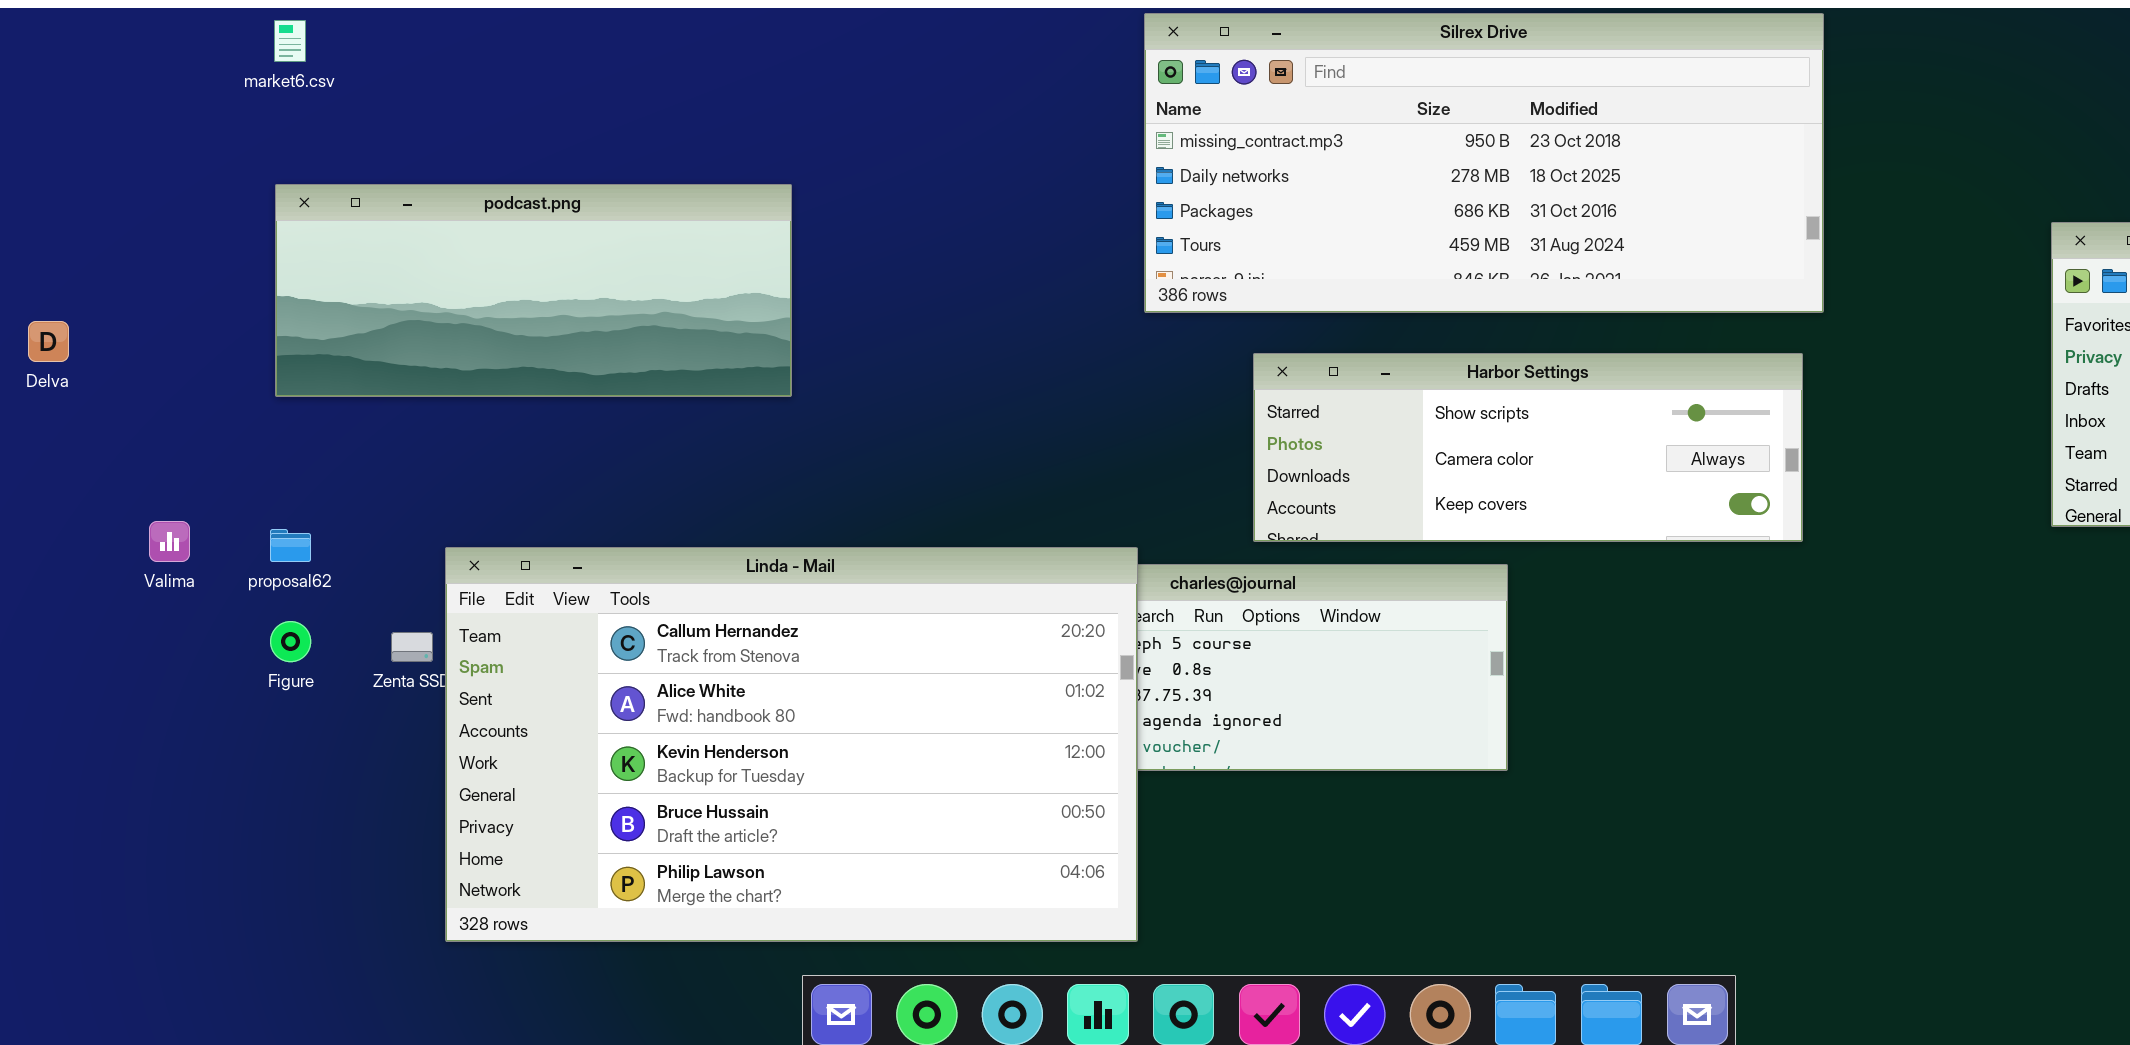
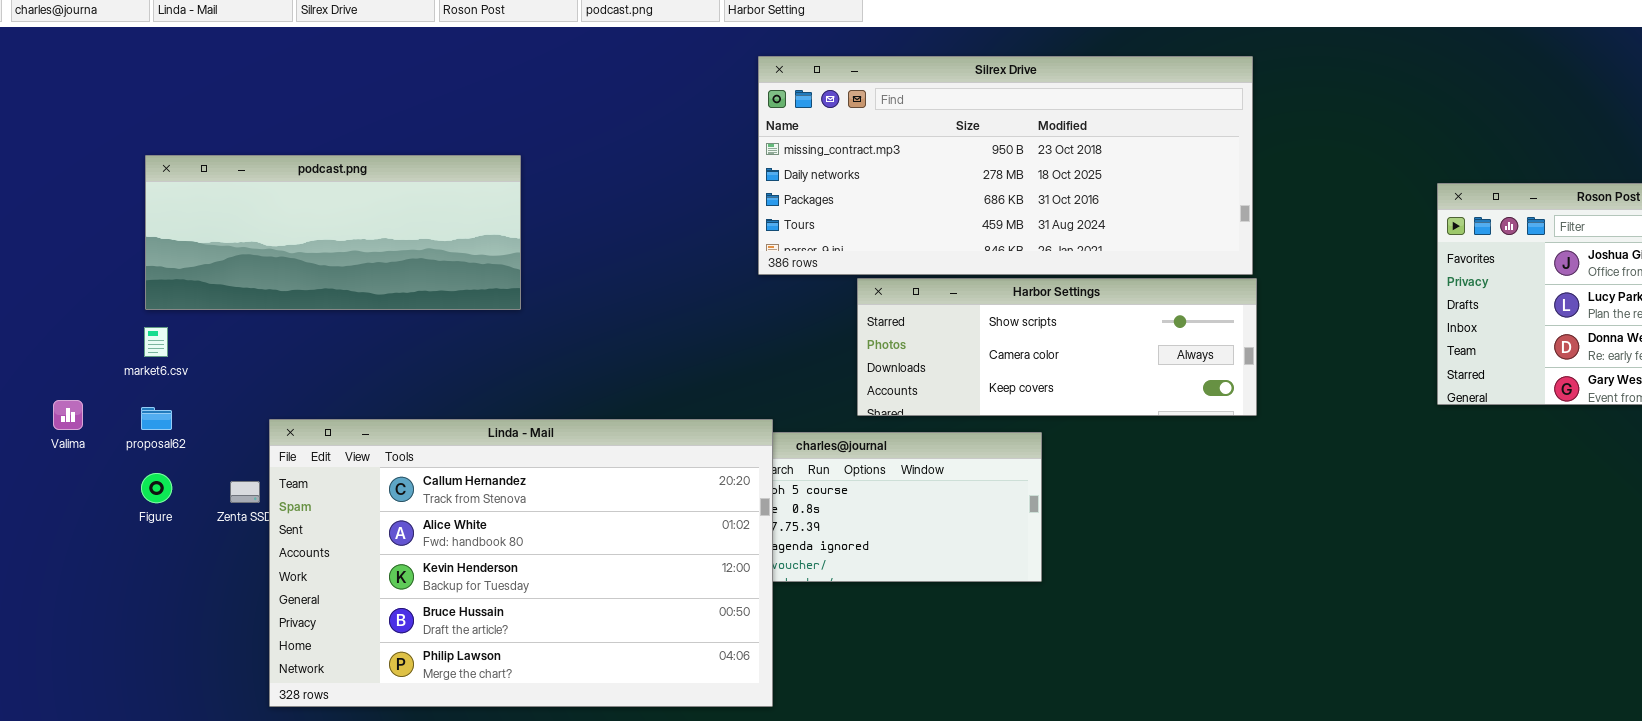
Silrex Drive: [1144,13,1824,313] -> [758,56,1253,275], moved
market6.csv: [274,20,306,62] -> [144,327,168,357], moved

